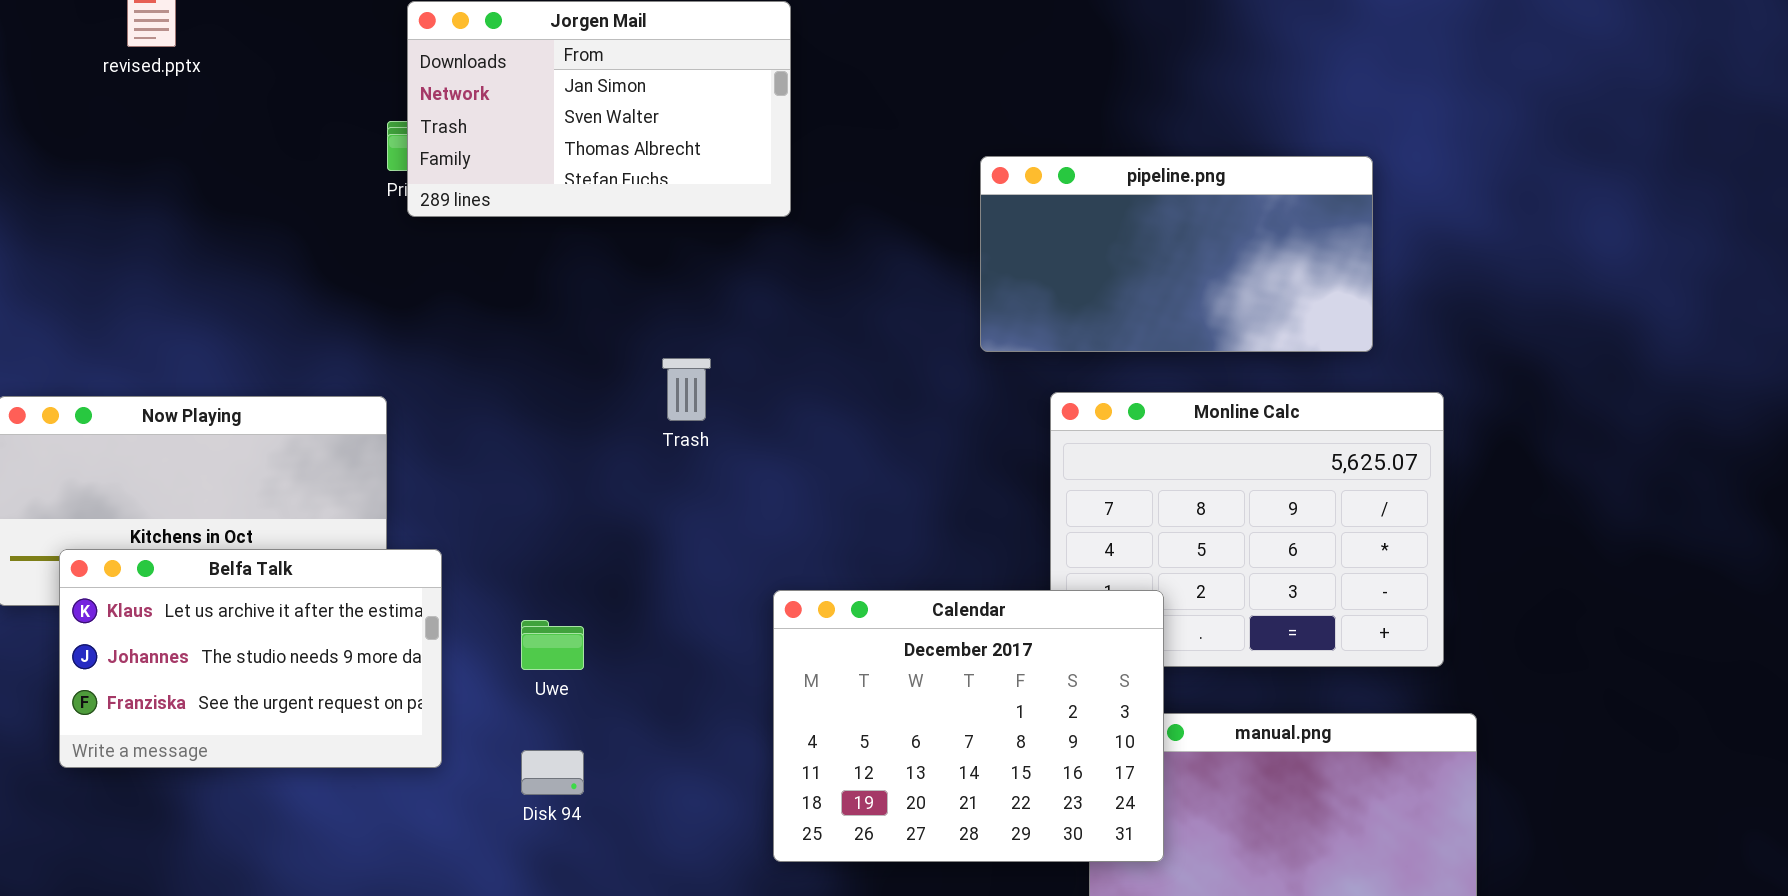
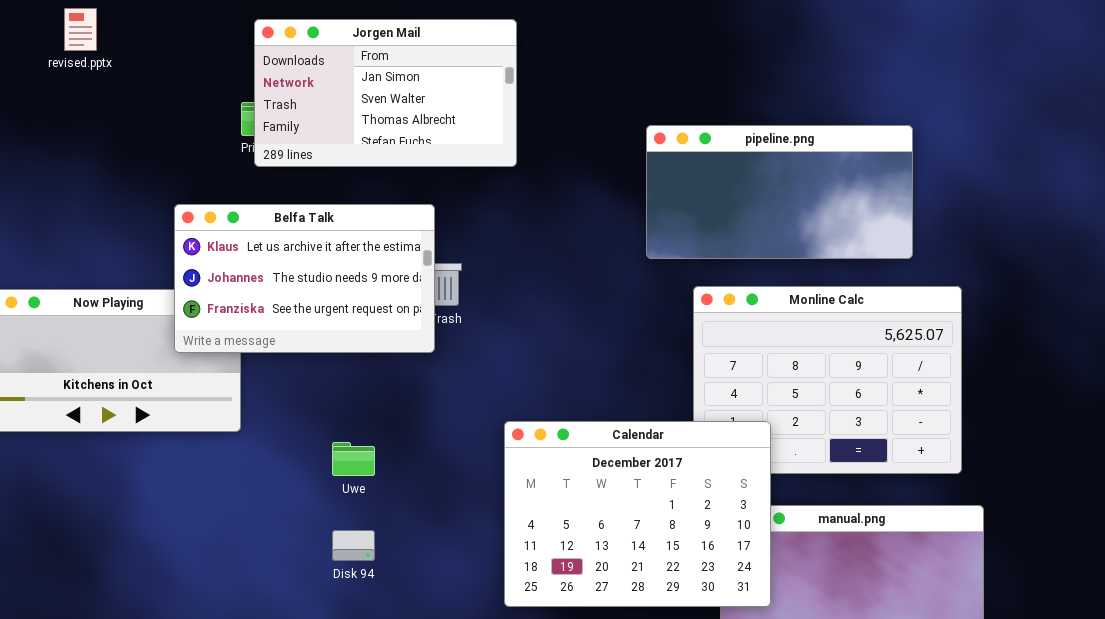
Belfa Talk: [59,549,442,768] -> [174,204,435,353], moved

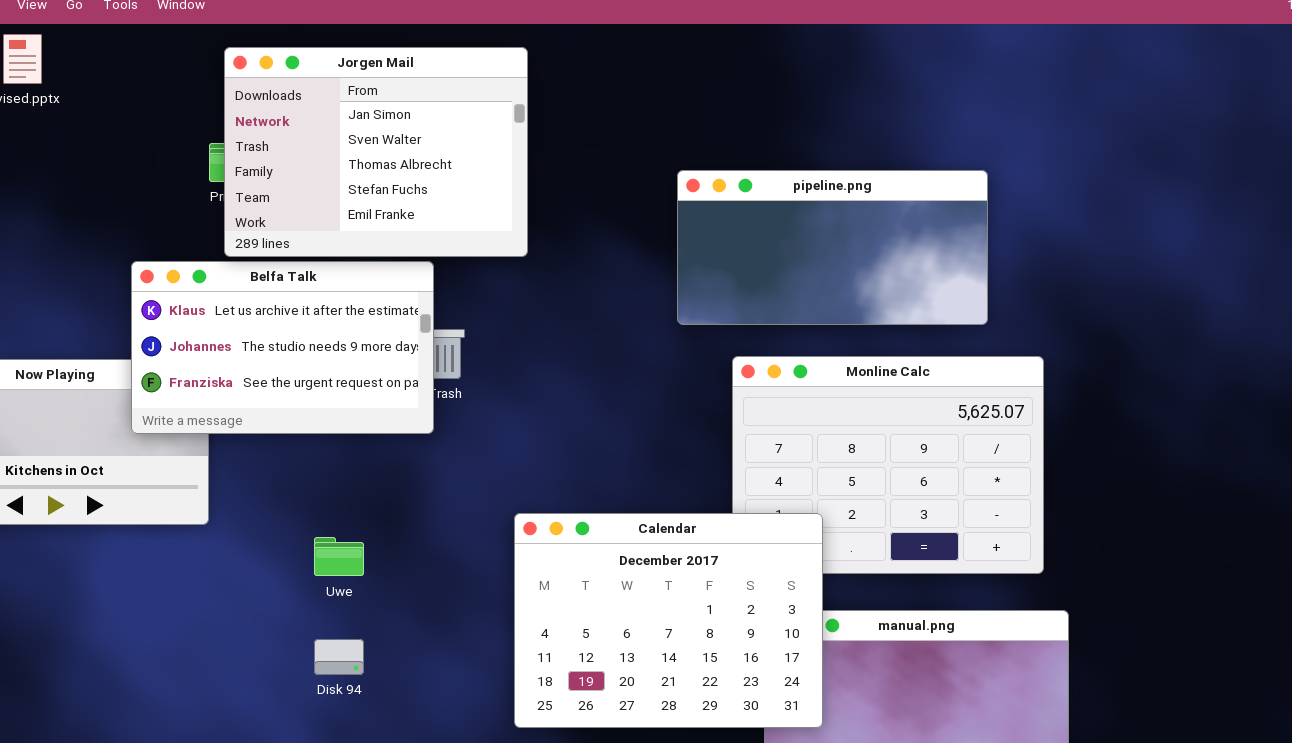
Jorgen Mail: [254,19,517,167] -> [224,47,528,257], resized

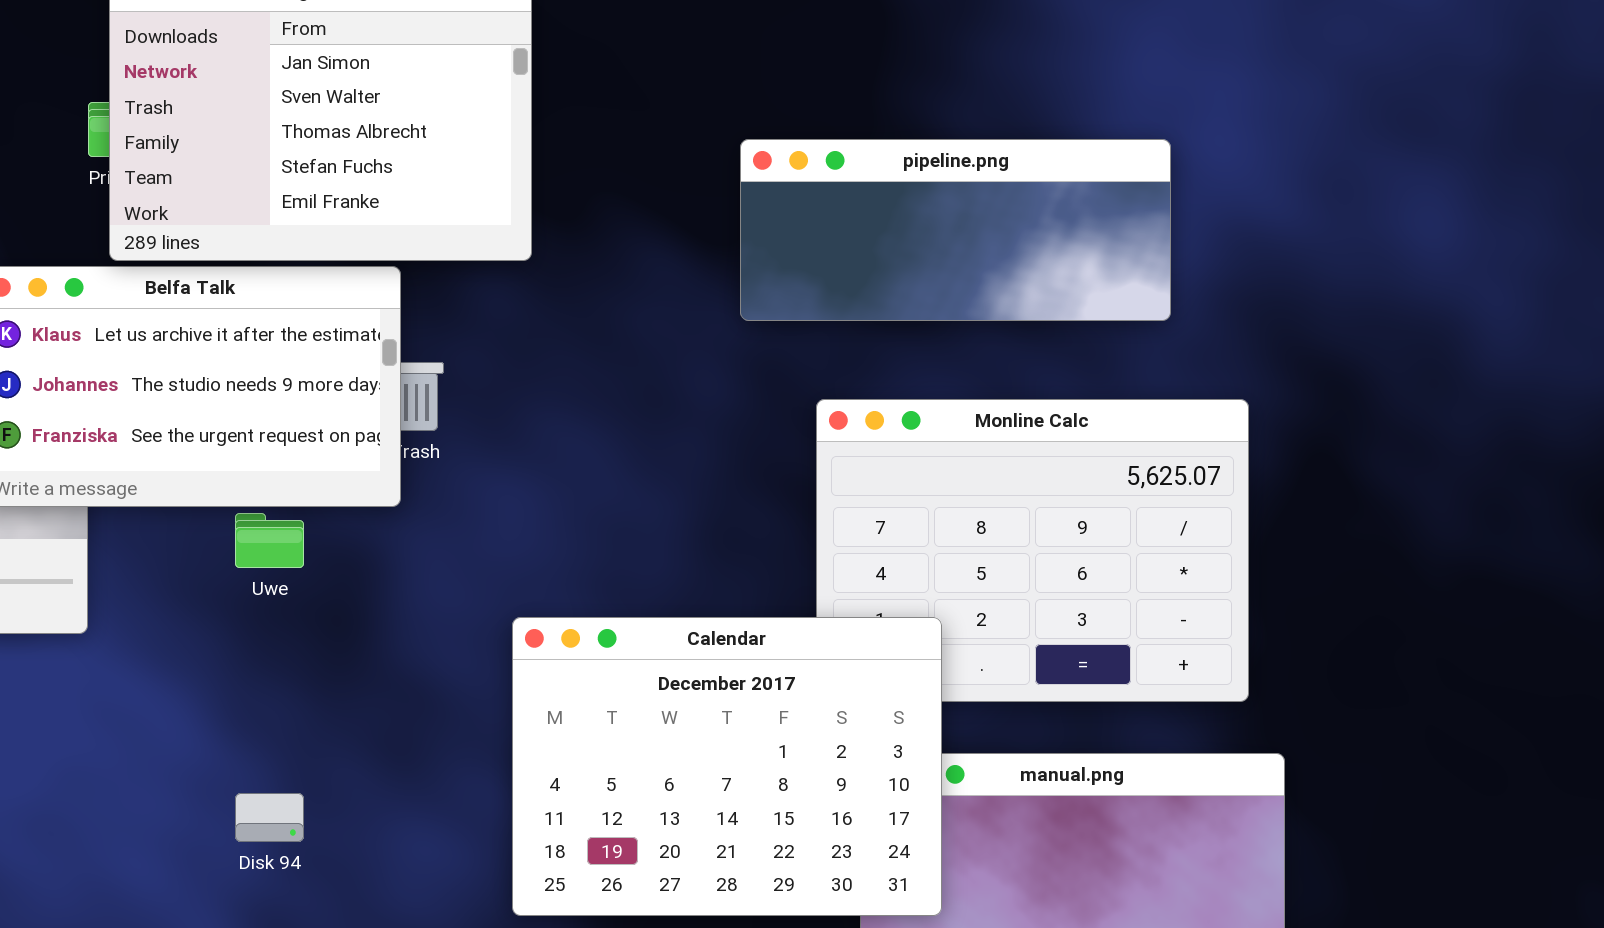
pipeline.png: [677,170,988,325] -> [740,139,1171,321], resized
Uwe: [314,537,364,576] -> [235,513,304,568], moved

